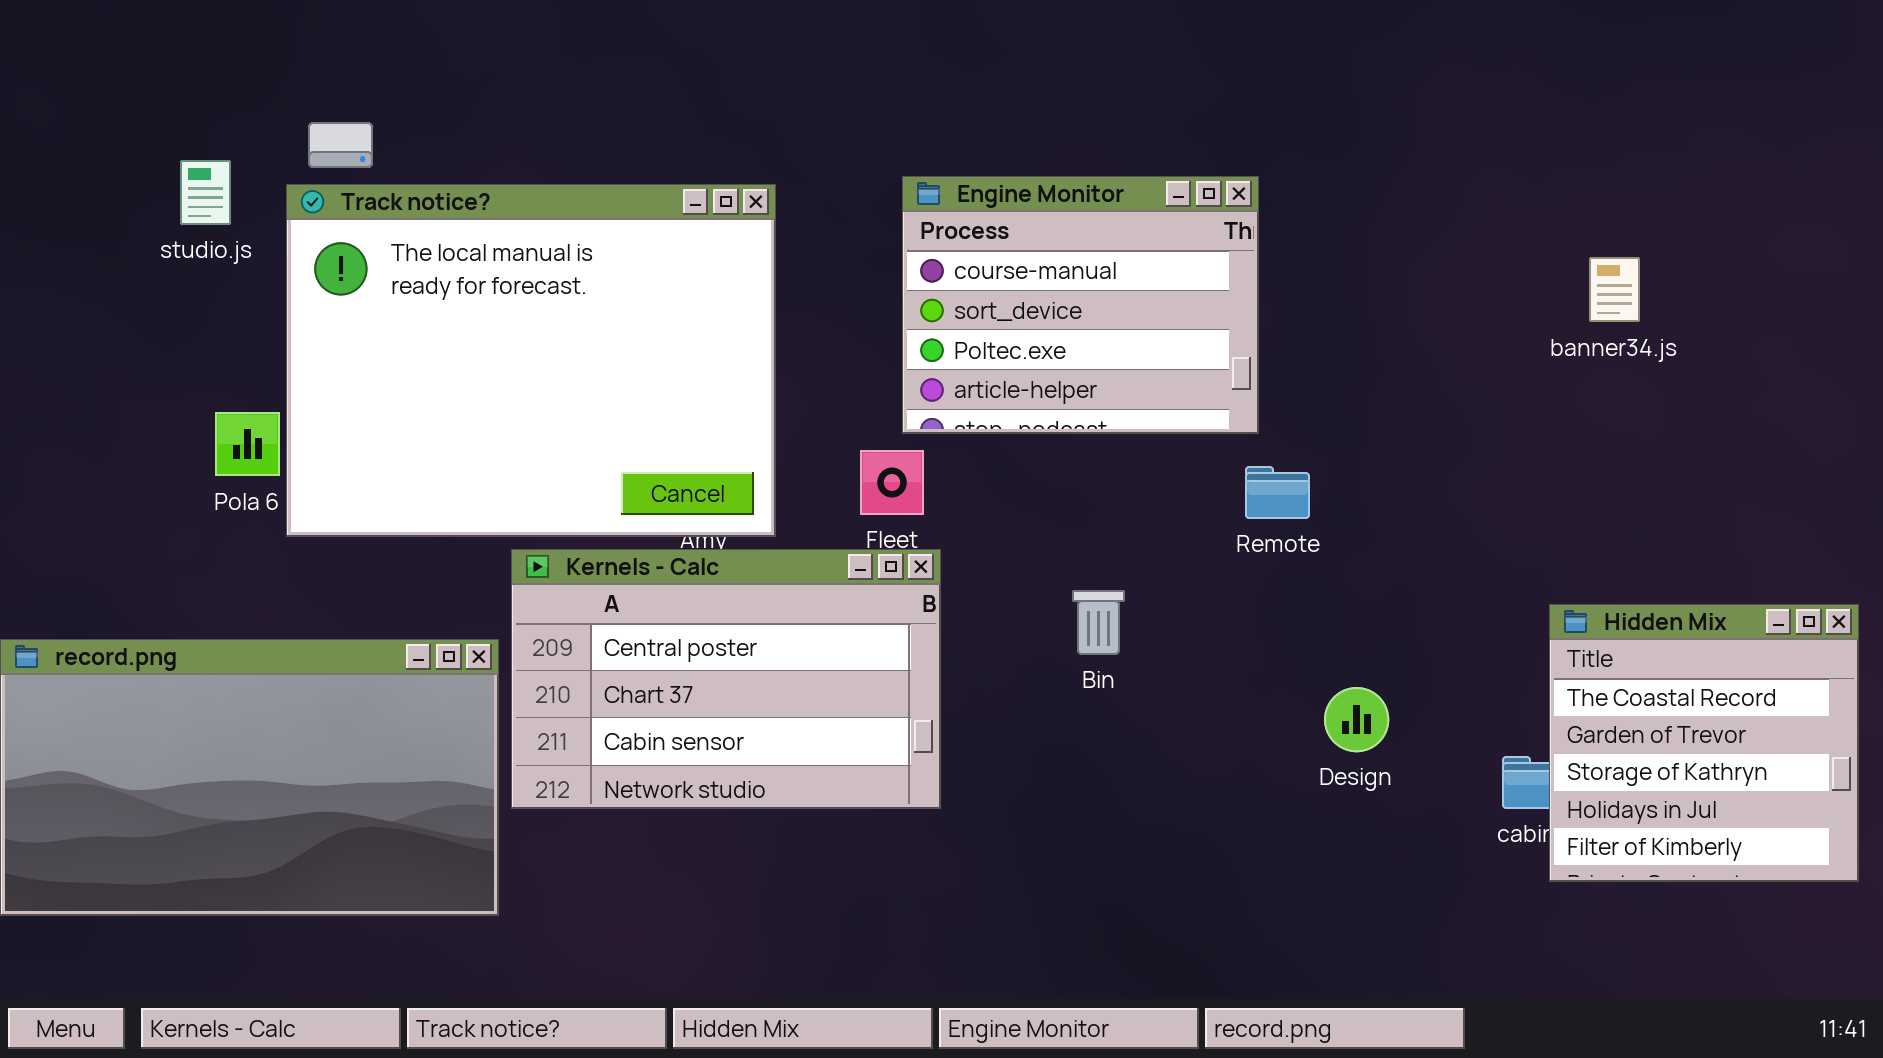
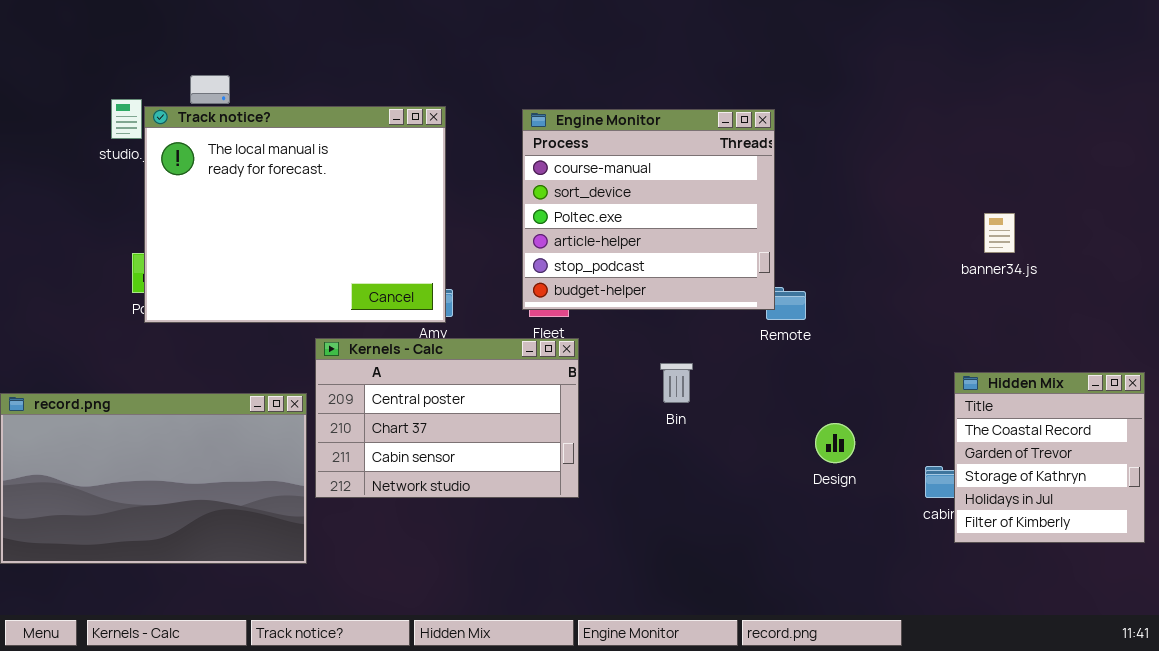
Engine Monitor: [902,176,1259,434] -> [522,109,775,310], resized
Track notice?: [286,184,776,537] -> [144,106,446,323], moved
banner34.js: [1589,257,1640,322] -> [984,213,1015,253], moved

